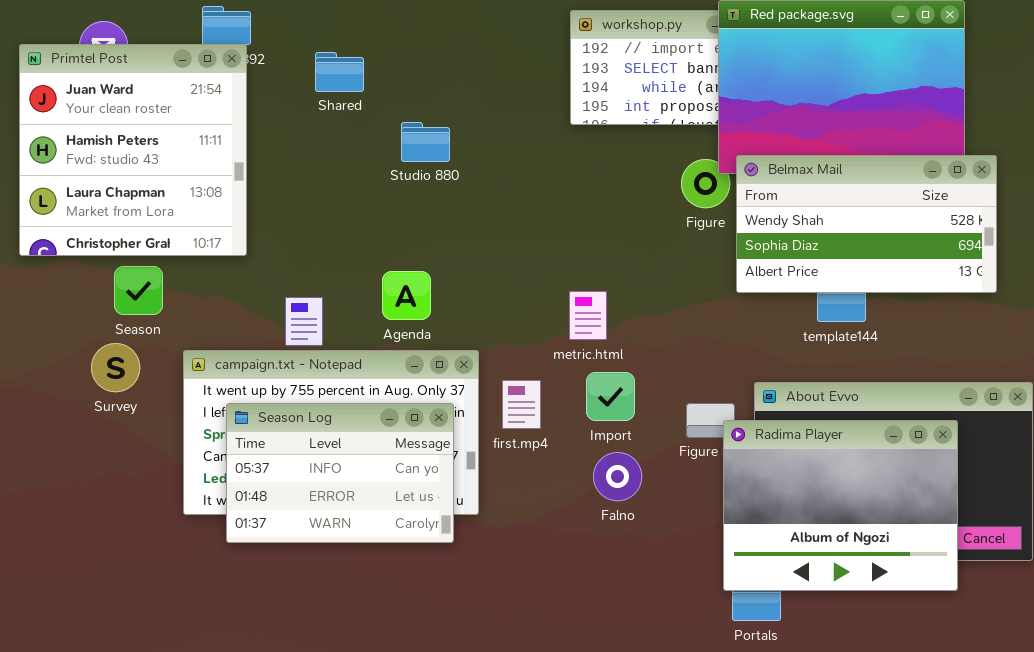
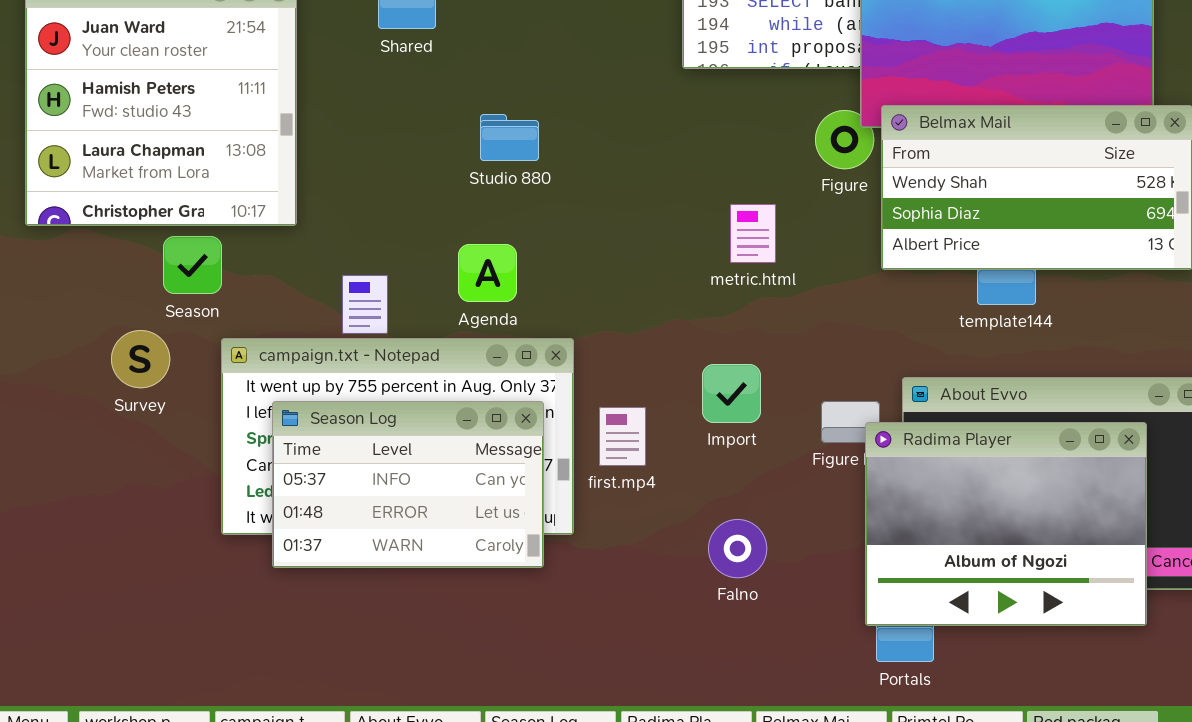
Studio 880: [401,122,450,162] -> [480,114,539,161], moved
Season: [114,266,163,315] -> [163,236,222,294], moved
metric.html: [569,291,607,340] -> [730,204,776,263], moved
first.mp4: [502,380,541,429] -> [599,407,646,466], moved
Falno: [593,452,642,501] -> [708,519,767,578], moved

